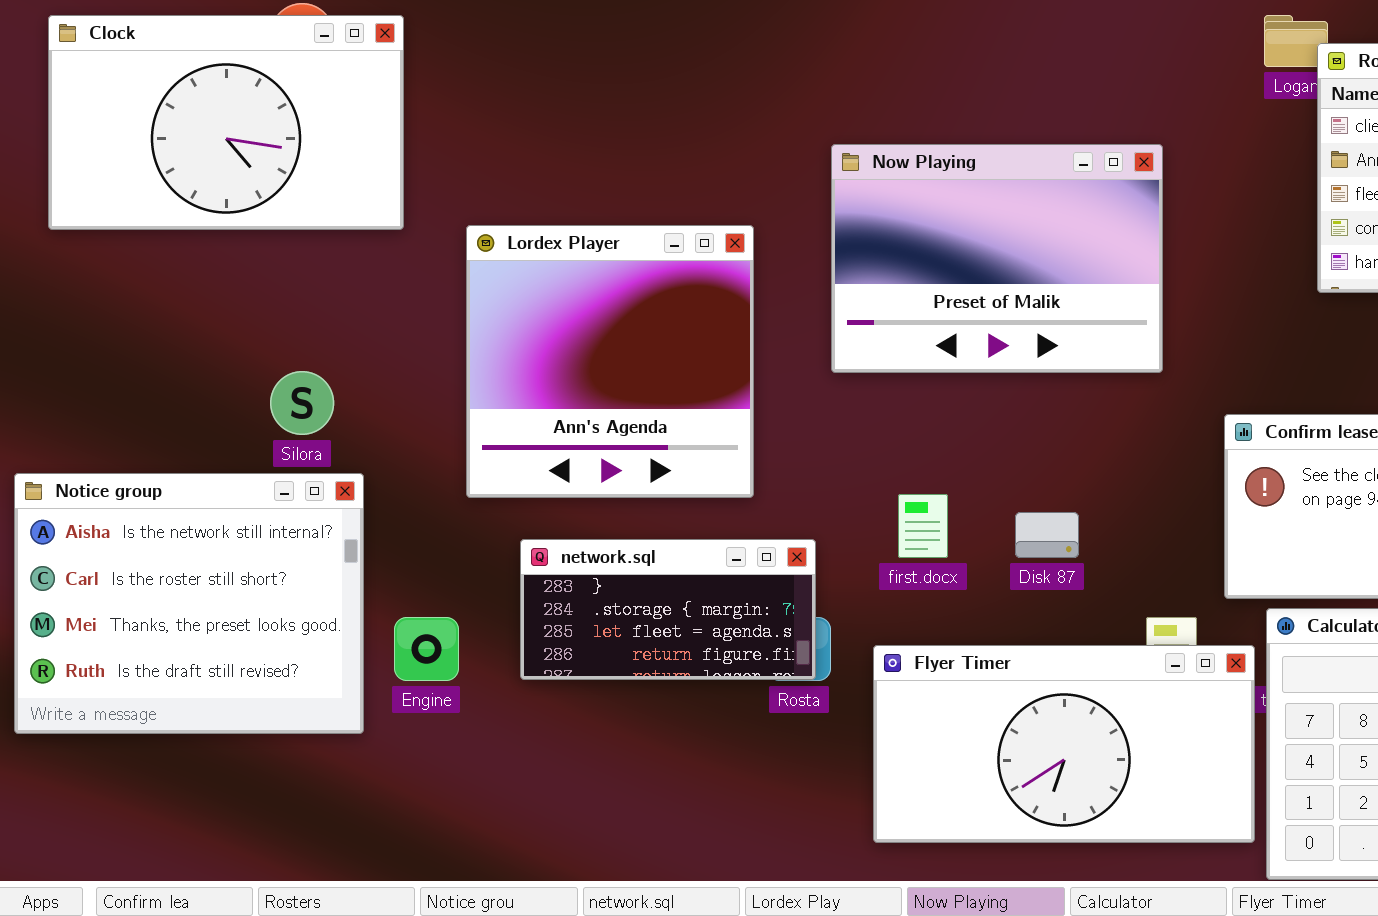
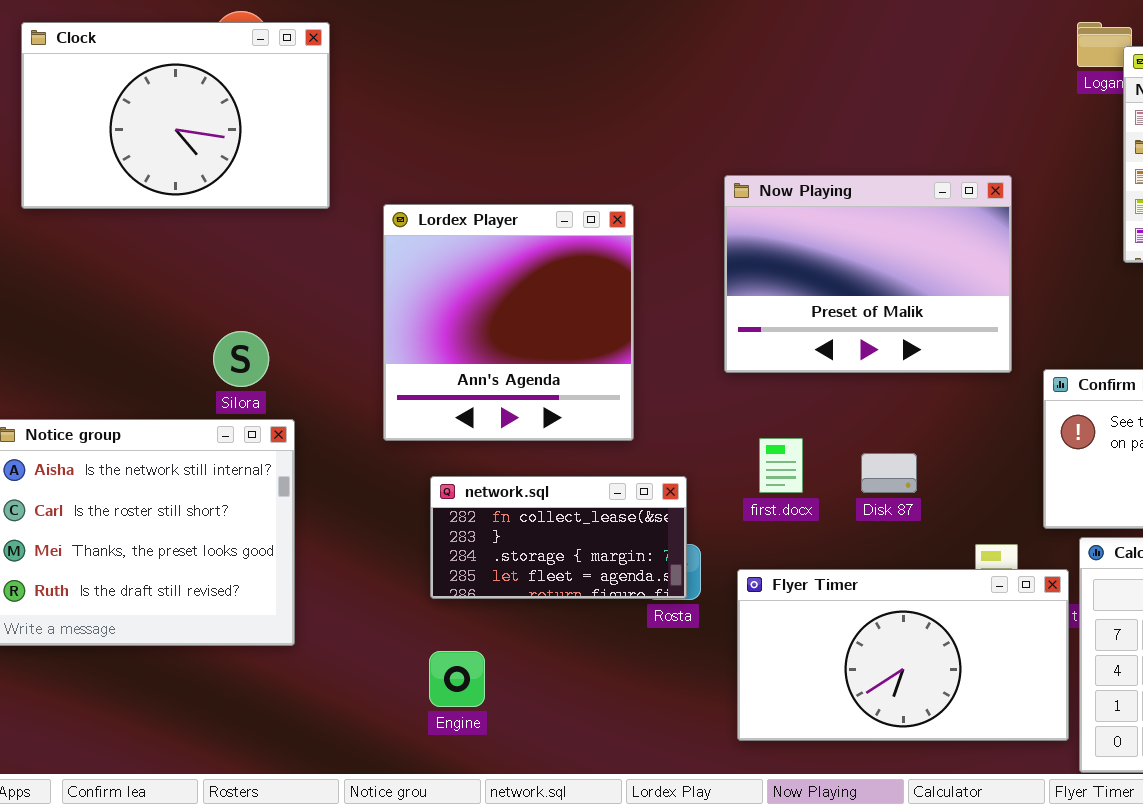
Now Playing: [831,144,1163,373] -> [724,175,1012,373], moved
network.sql: [520,539,816,680] -> [430,476,687,599], scrolled up 1 row
Engine: [394,617,459,681] -> [429,651,485,707], moved

